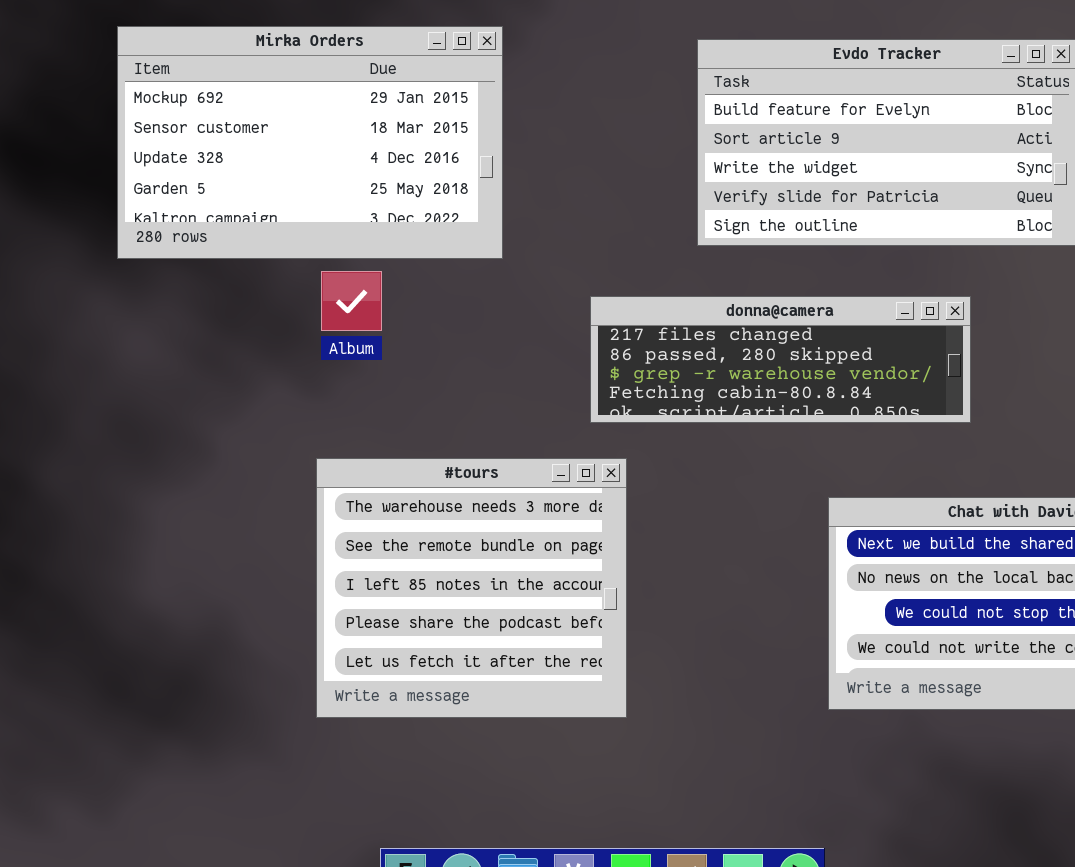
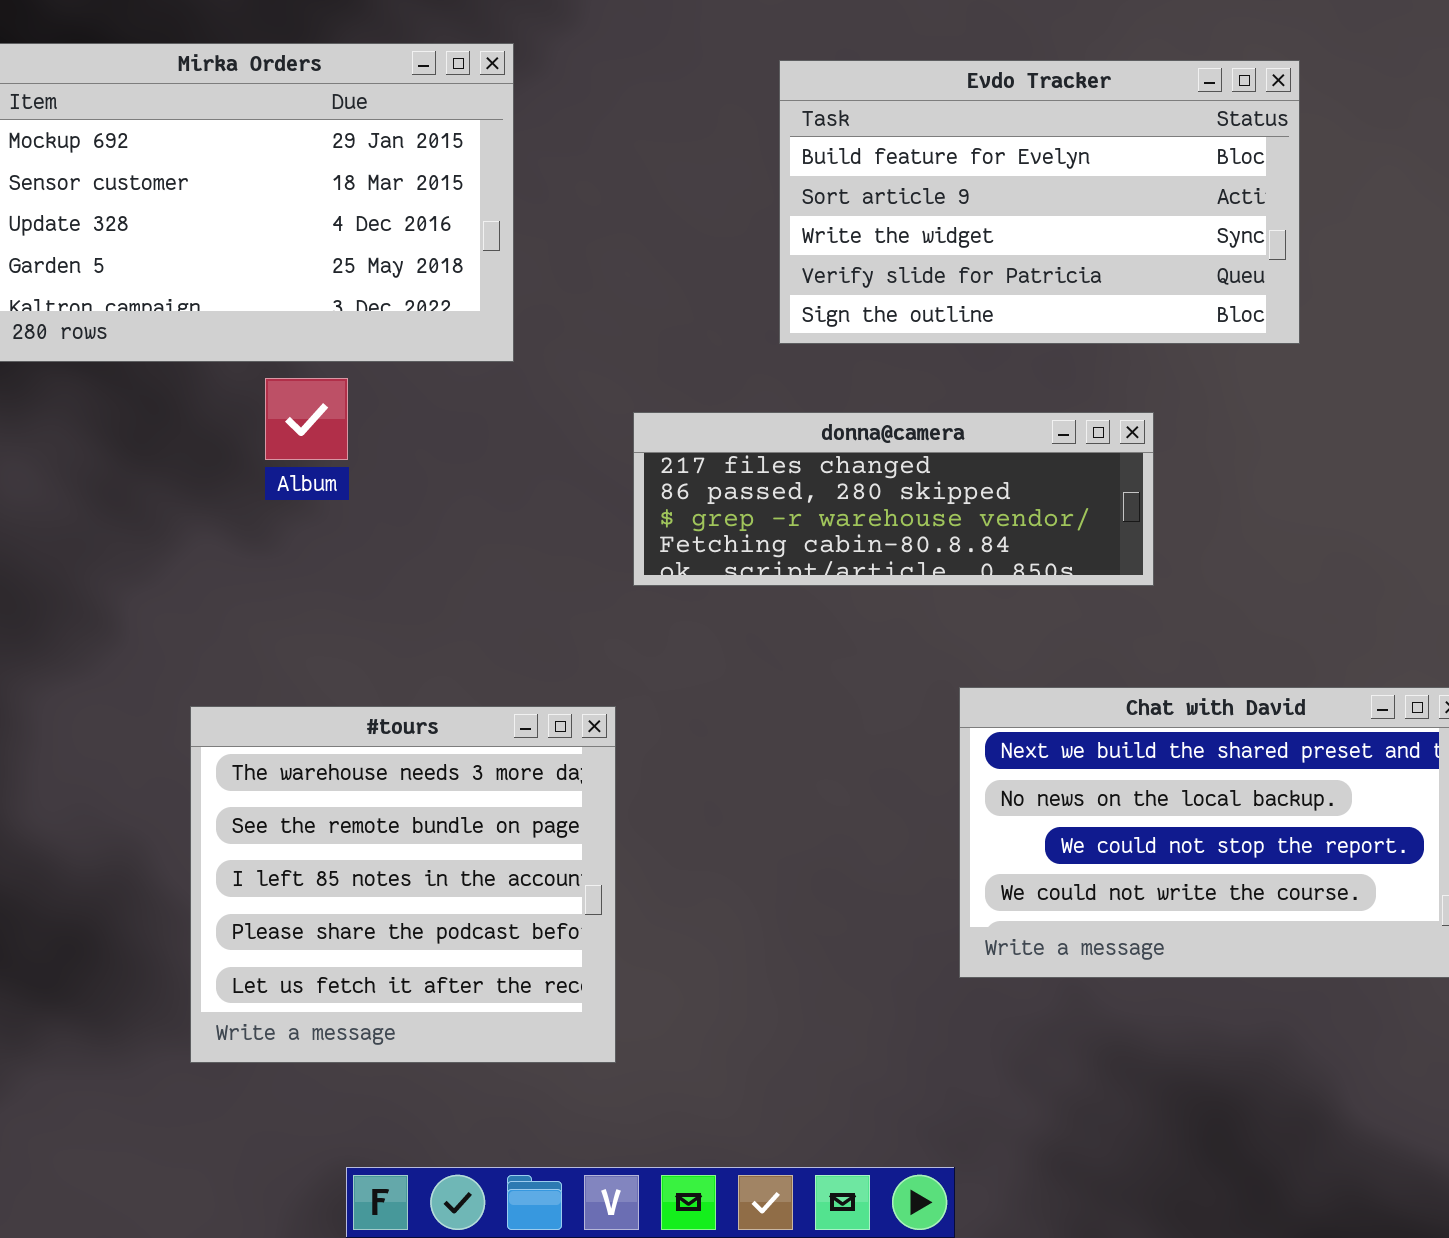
#tours: [316,458,627,718] -> [190,706,616,1063], moved

